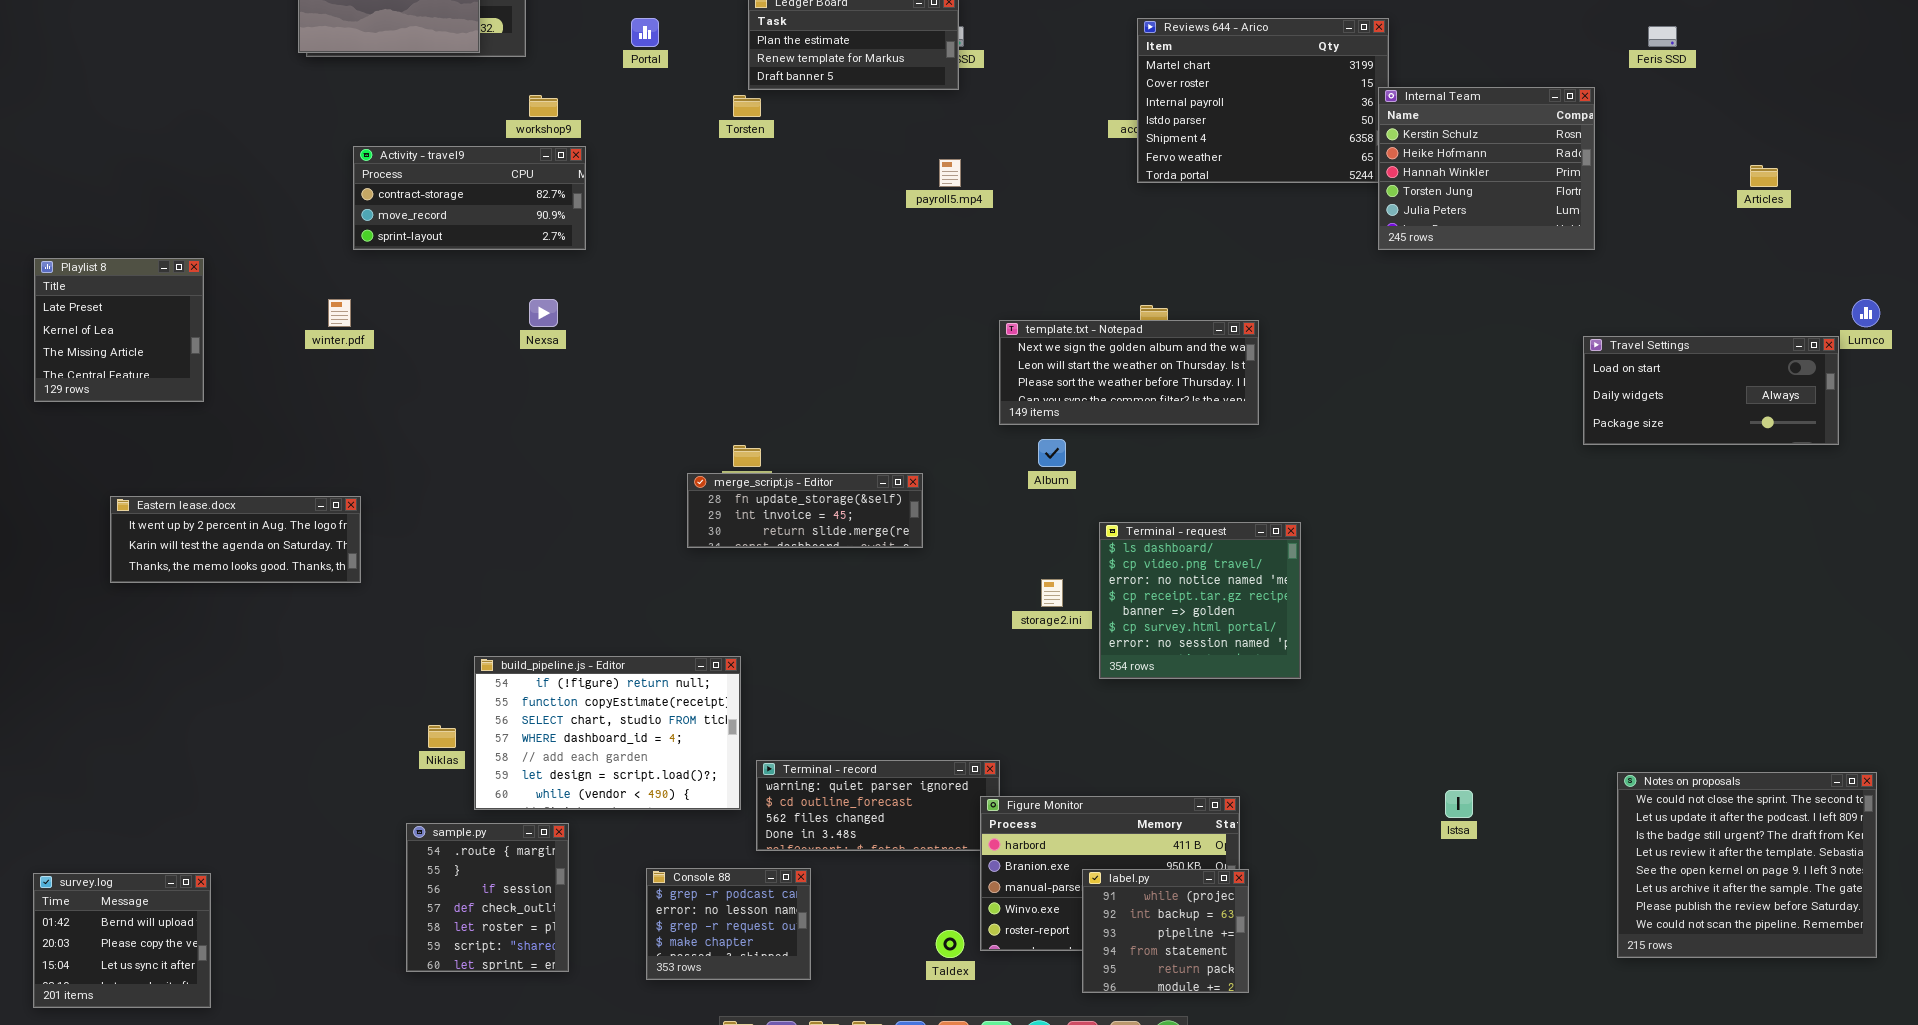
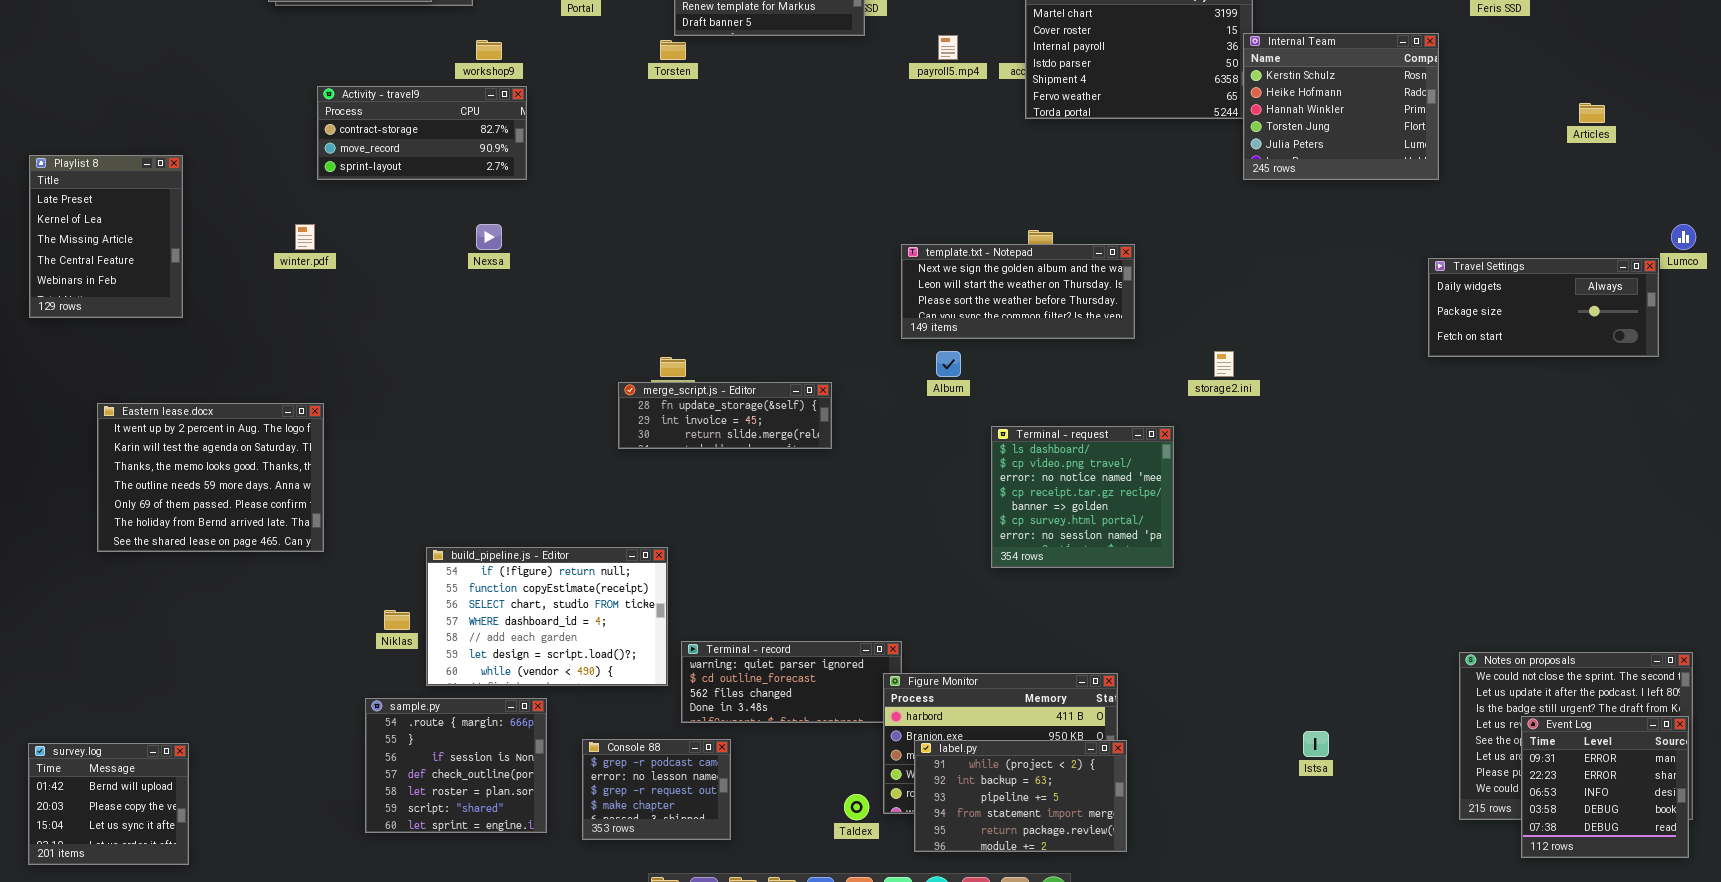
payroll5.mp4: [939,159,961,187] -> [938,35,958,60], moved
Playlist 8: [34,258,204,402] -> [29,155,183,318], resized
Travel Settings: [1583,336,1839,445] -> [1428,258,1659,357], scrolled down 1 row
Eastern lease.docx: [110,496,361,583] -> [97,403,324,552], resized
storage2.ini: [1041,579,1063,607] -> [1214,351,1234,377], moved
Istsa: [1445,790,1473,818] -> [1303,731,1329,757], moved
sample.py: [406,823,569,972] -> [365,698,547,833], resized
Event Log: none -> [1521,716,1689,858], opened
label.py: [1082,869,1249,993] -> [914,740,1127,852], resized

